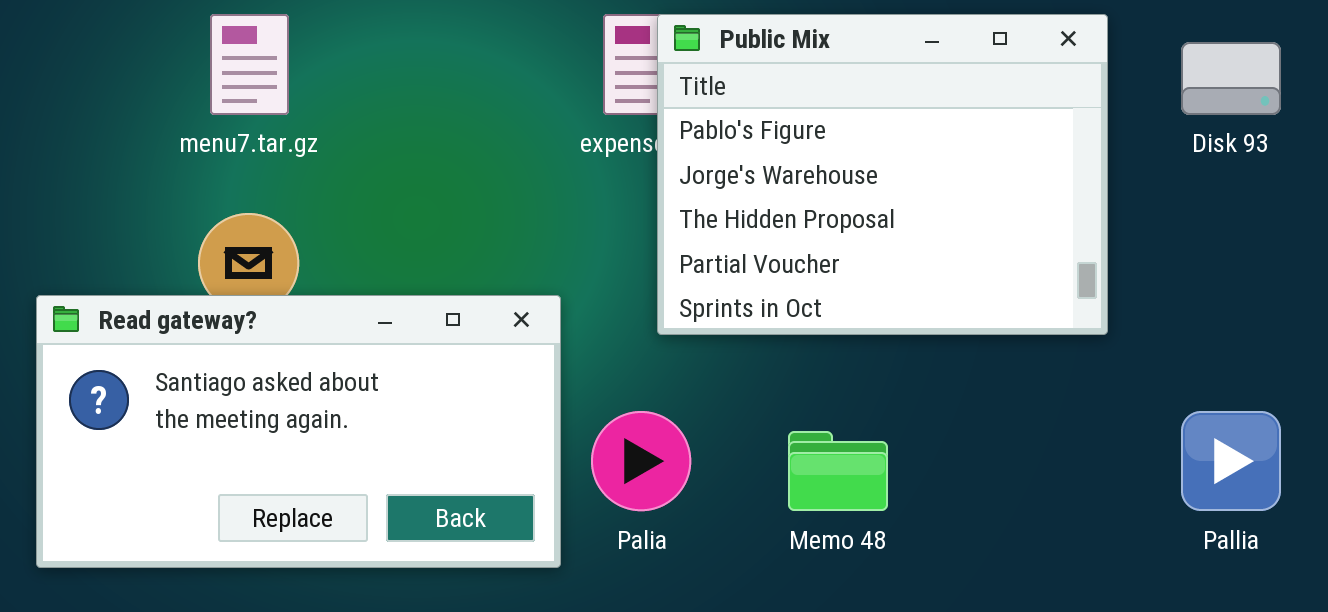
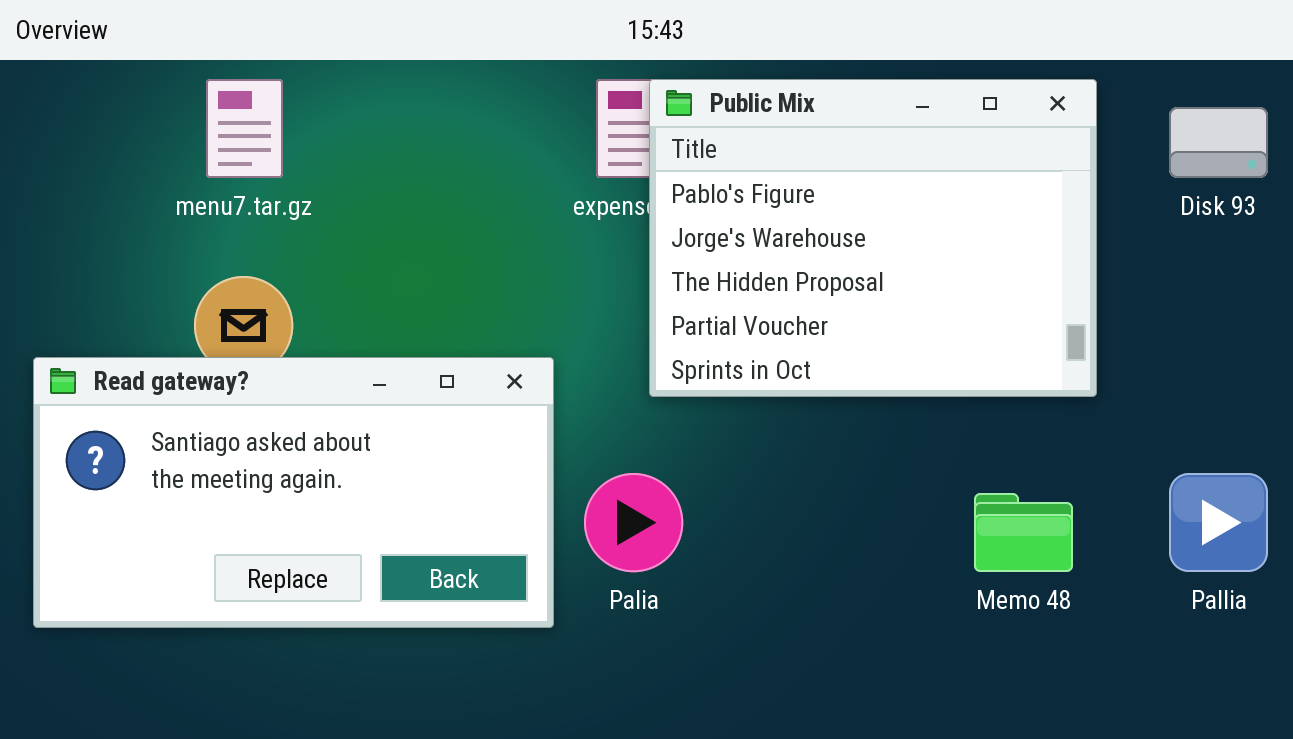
Memo 48: [788,431,888,511] -> [974,493,1073,572], moved

